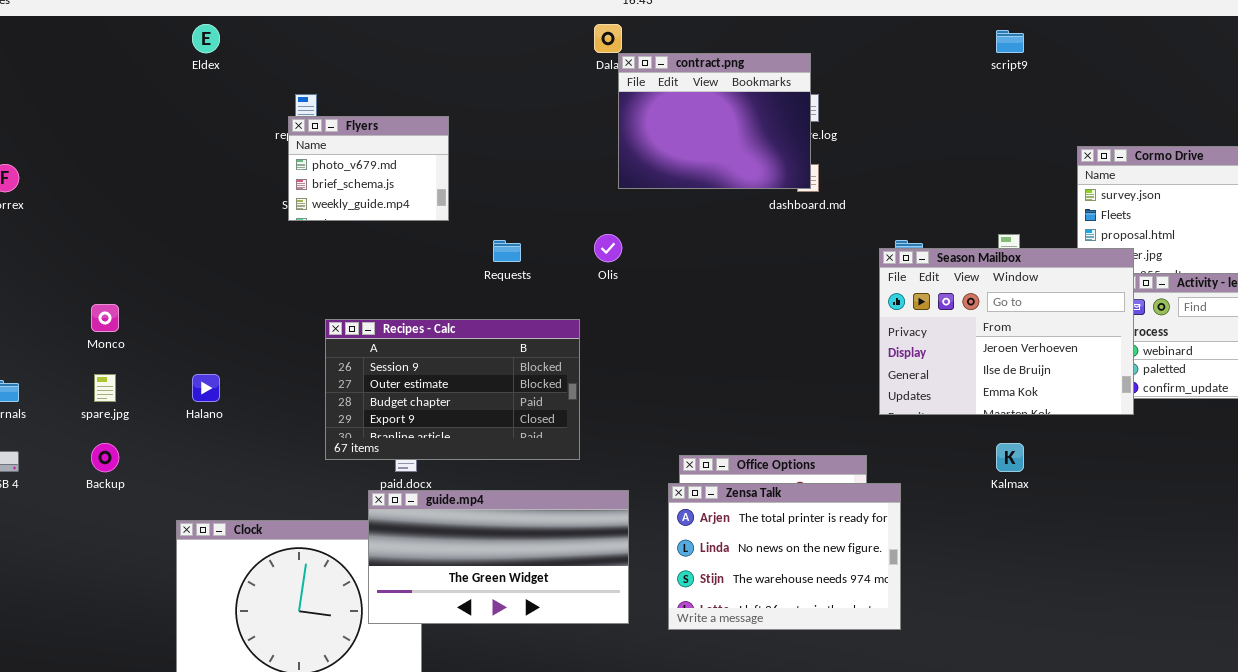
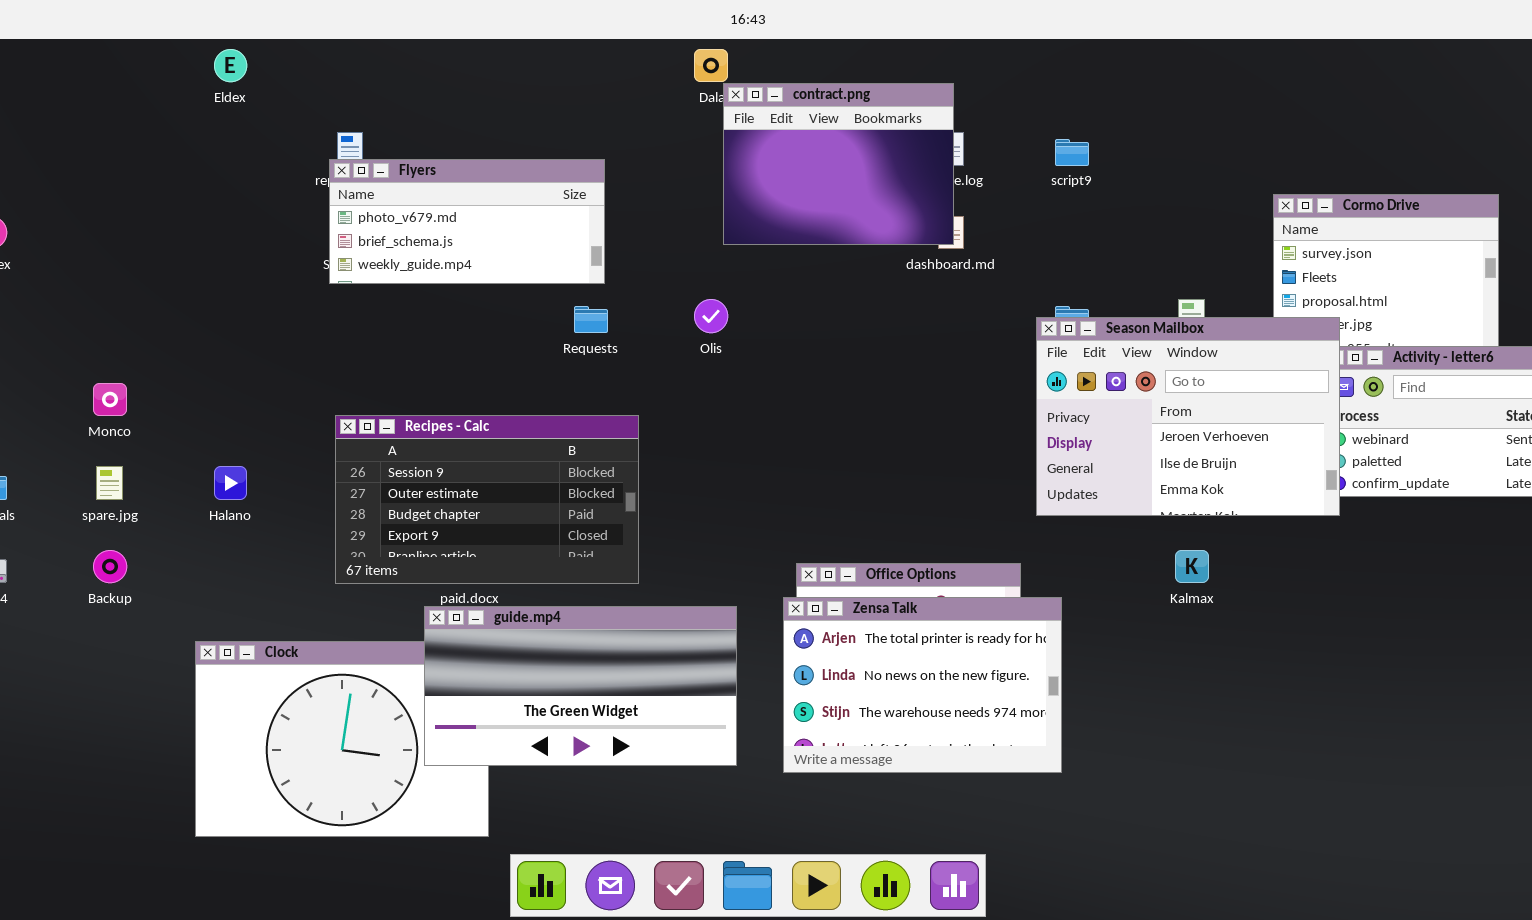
script9: [996,30,1024,53] -> [1055,139,1089,166], moved
Flyers: [288,116,449,221] -> [329,159,605,284], resized
Recipes - Calc: [325,319,580,460] -> [335,415,639,584], moved

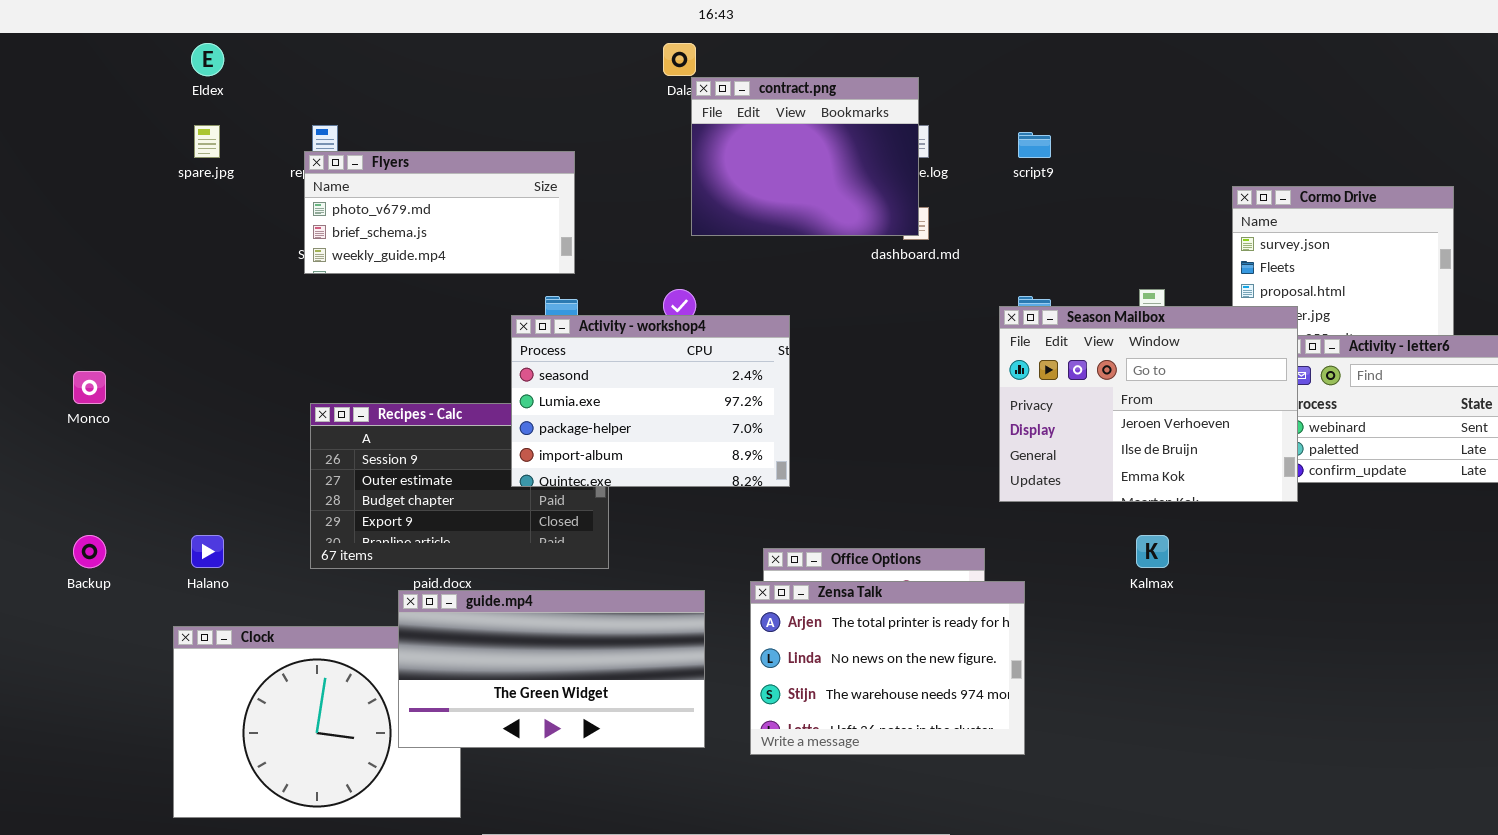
Activity - workshop4: none -> [511,315,790,487], opened
spare.jpg: [96,466,123,500] -> [194,125,220,158], moved
Halano: [214,466,247,500] -> [191,535,224,568], moved

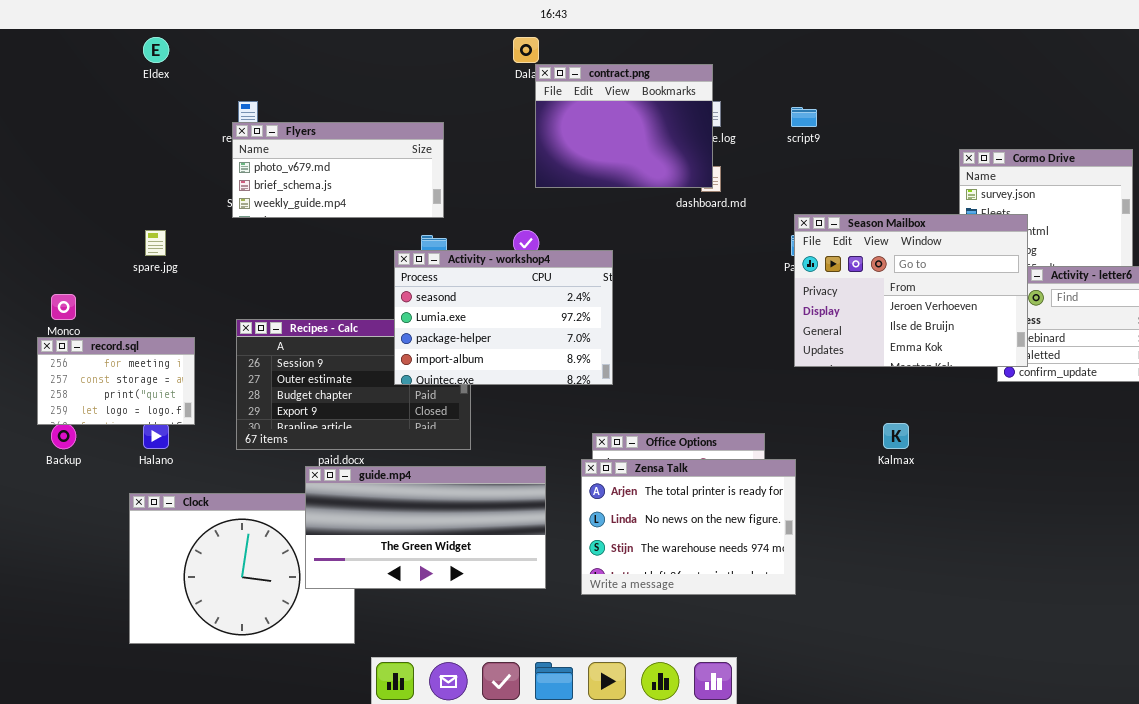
spare.jpg: [194,125,220,158] -> [145,230,166,256], moved
Season Mailbox: [999,306,1298,502] -> [794,214,1028,367], moved
record.sql: none -> [37,337,195,425], opened

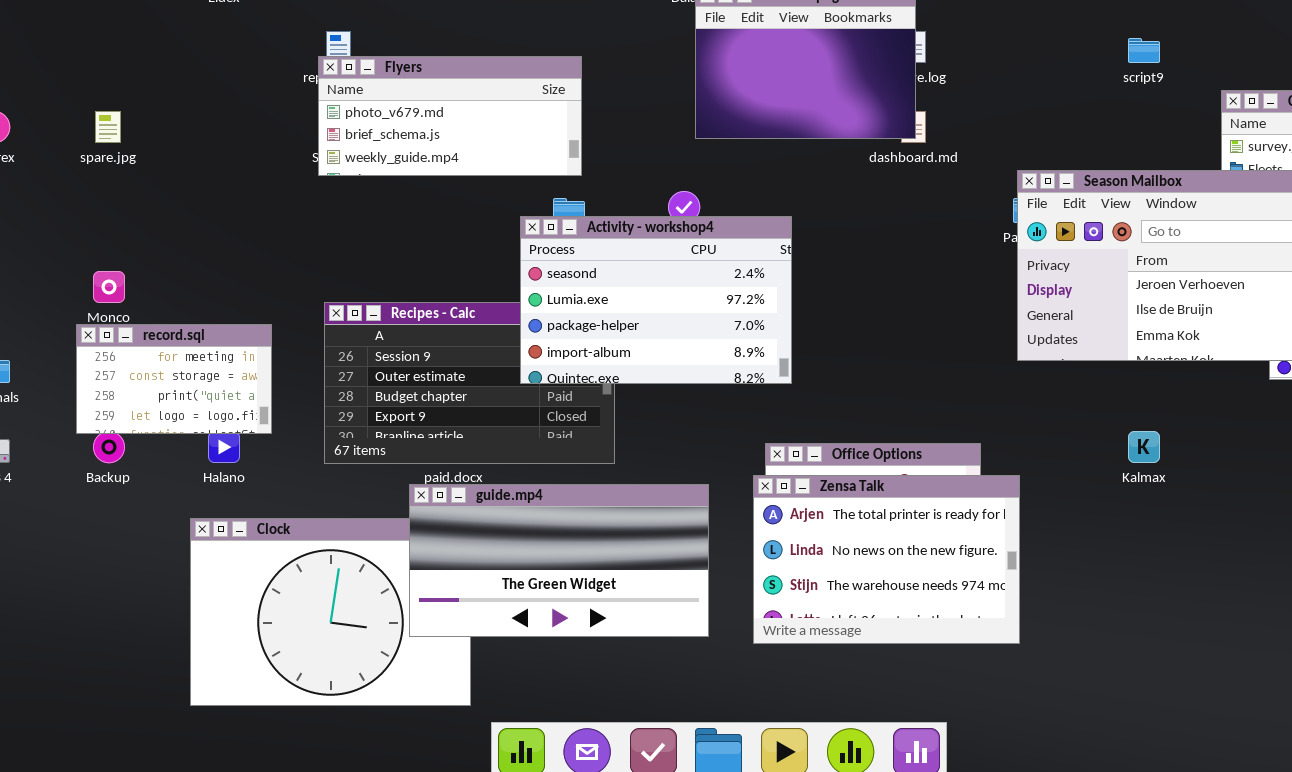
script9: [791,107,817,127] -> [1128,38,1160,63], moved
spare.jpg: [145,230,166,256] -> [95,111,121,143], moved

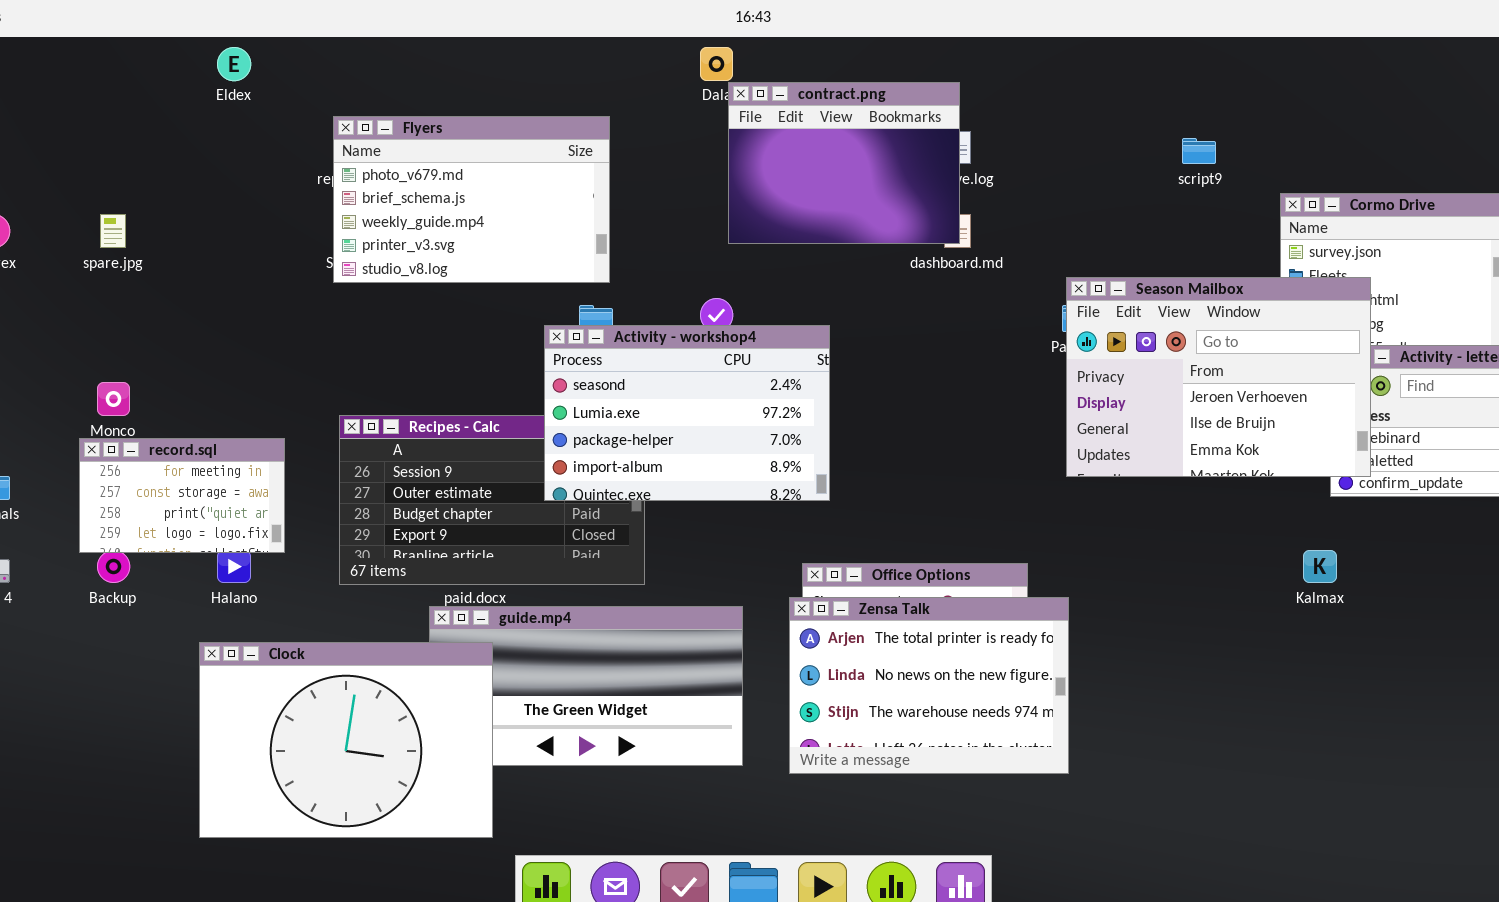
Flyers: [318,56,582,176] -> [333,116,610,283], resized
Kalmax: [1128,431,1160,463] -> [1303,550,1337,583], moved
Clock: [190,518,471,706] -> [199,642,493,838], raised

